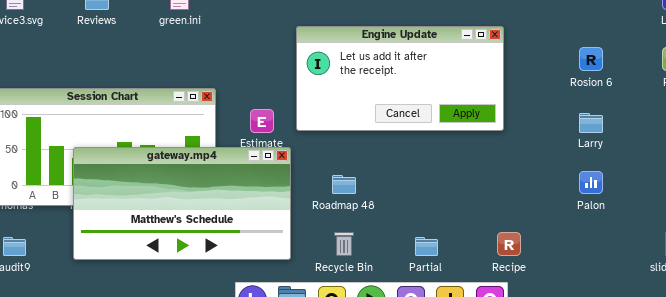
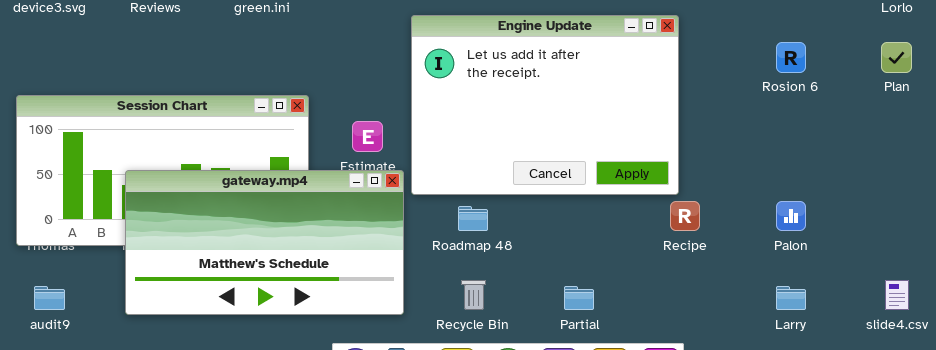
Engine Update: [296,26,504,131] -> [411,15,679,195], resized
Larry: [579,113,603,133] -> [776,286,806,310], moved
Recipe: [497,232,521,256] -> [670,201,700,231], moved

